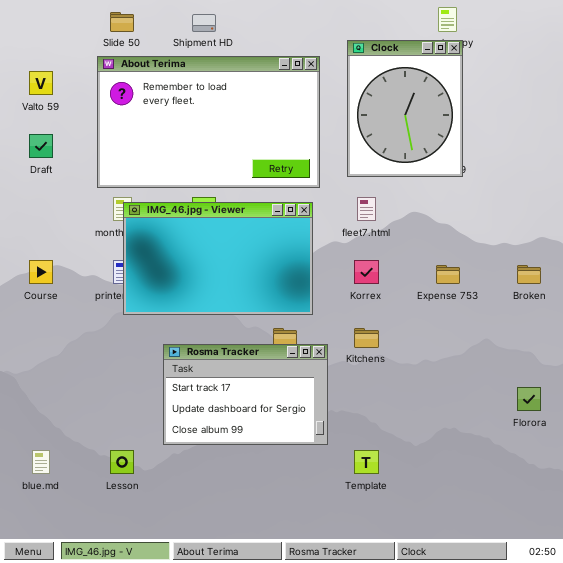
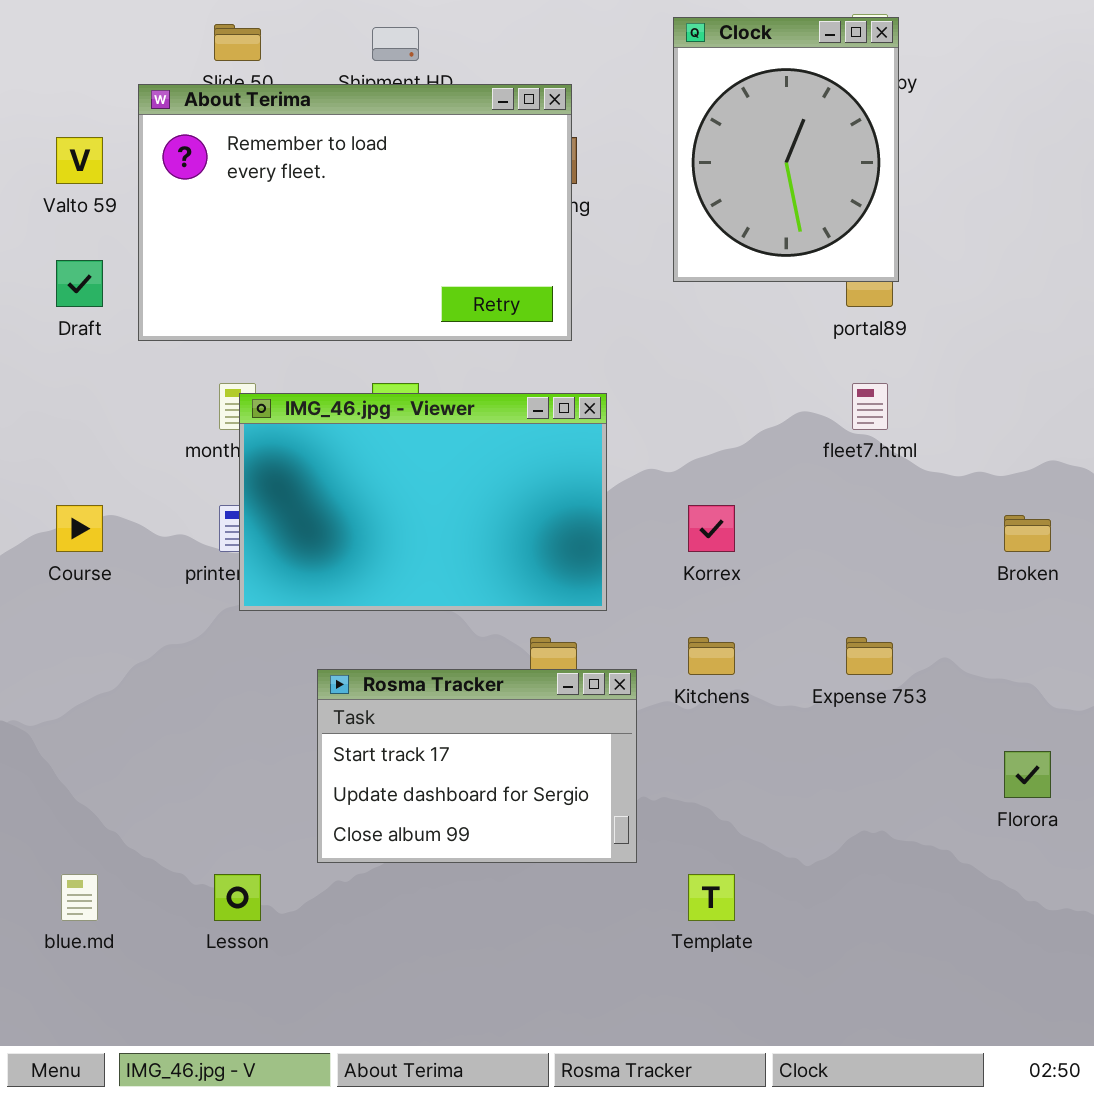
Clock: [347,40,463,177] -> [673,17,899,282], moved
About Terima: [97,56,320,188] -> [138,84,572,341], moved
fleet7.html: [357,197,376,221] -> [852,383,888,430], moved
Expense 753: [436,265,460,284] -> [846,637,893,675], moved

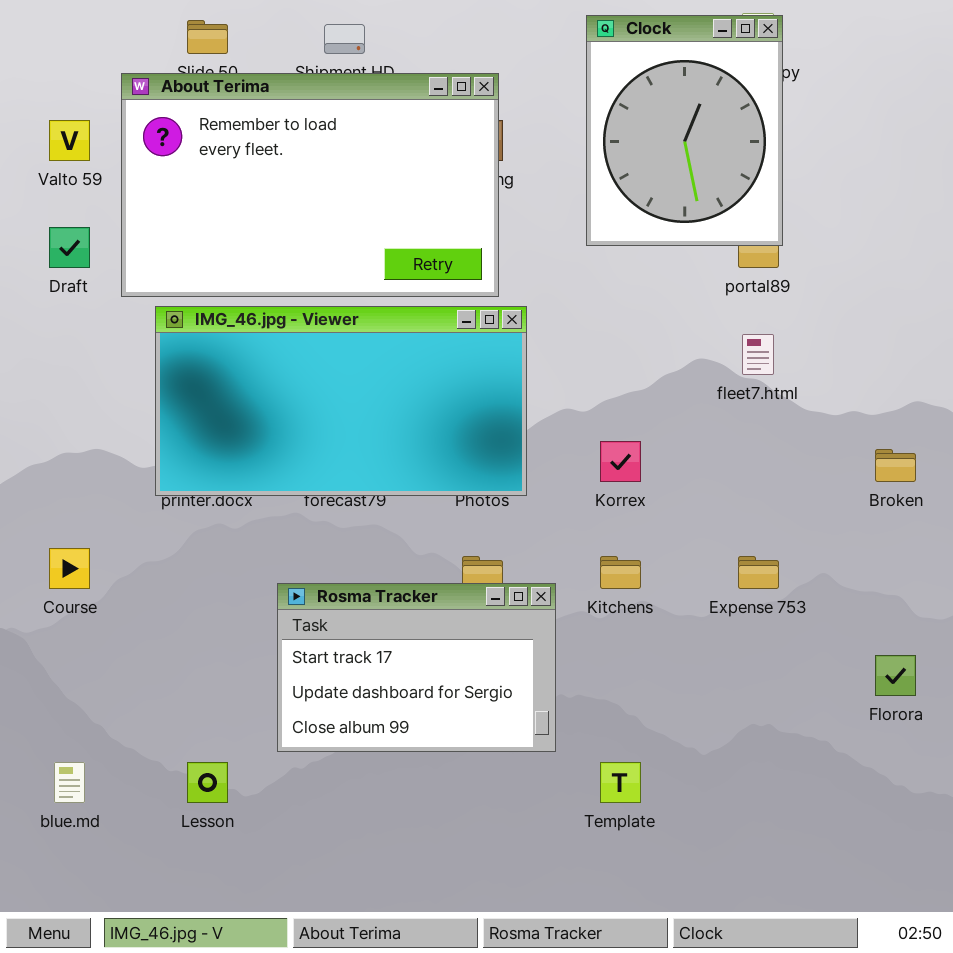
IMG_46.jpg - Viewer: [239,393,607,611] -> [155,306,527,496], moved, resized
Course: [56,505,103,552] -> [49,548,90,589], moved

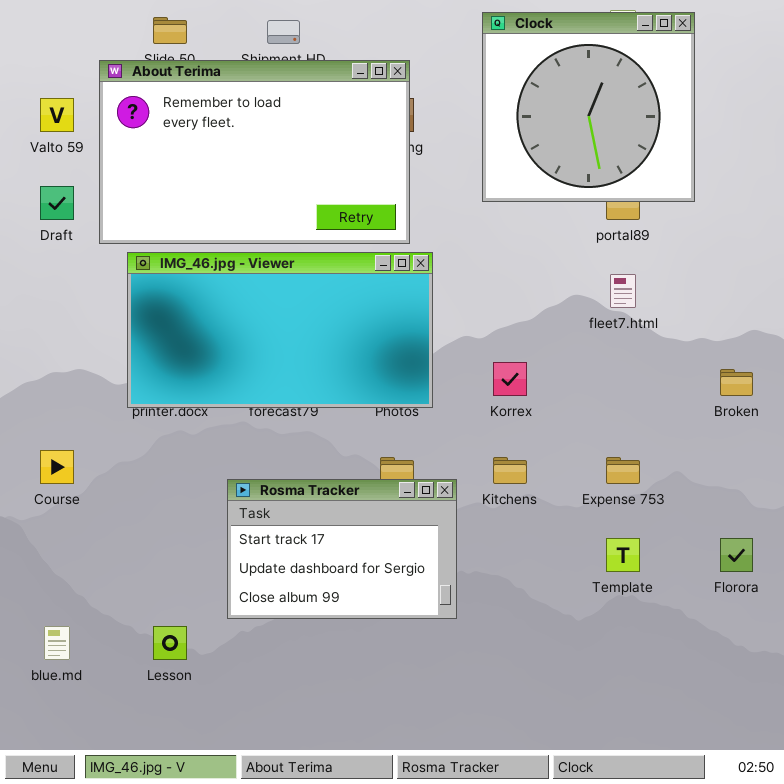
Clock: [586,15,783,246] -> [482,12,695,202], resized
Template: [600,762,641,803] -> [606,538,640,572], moved

